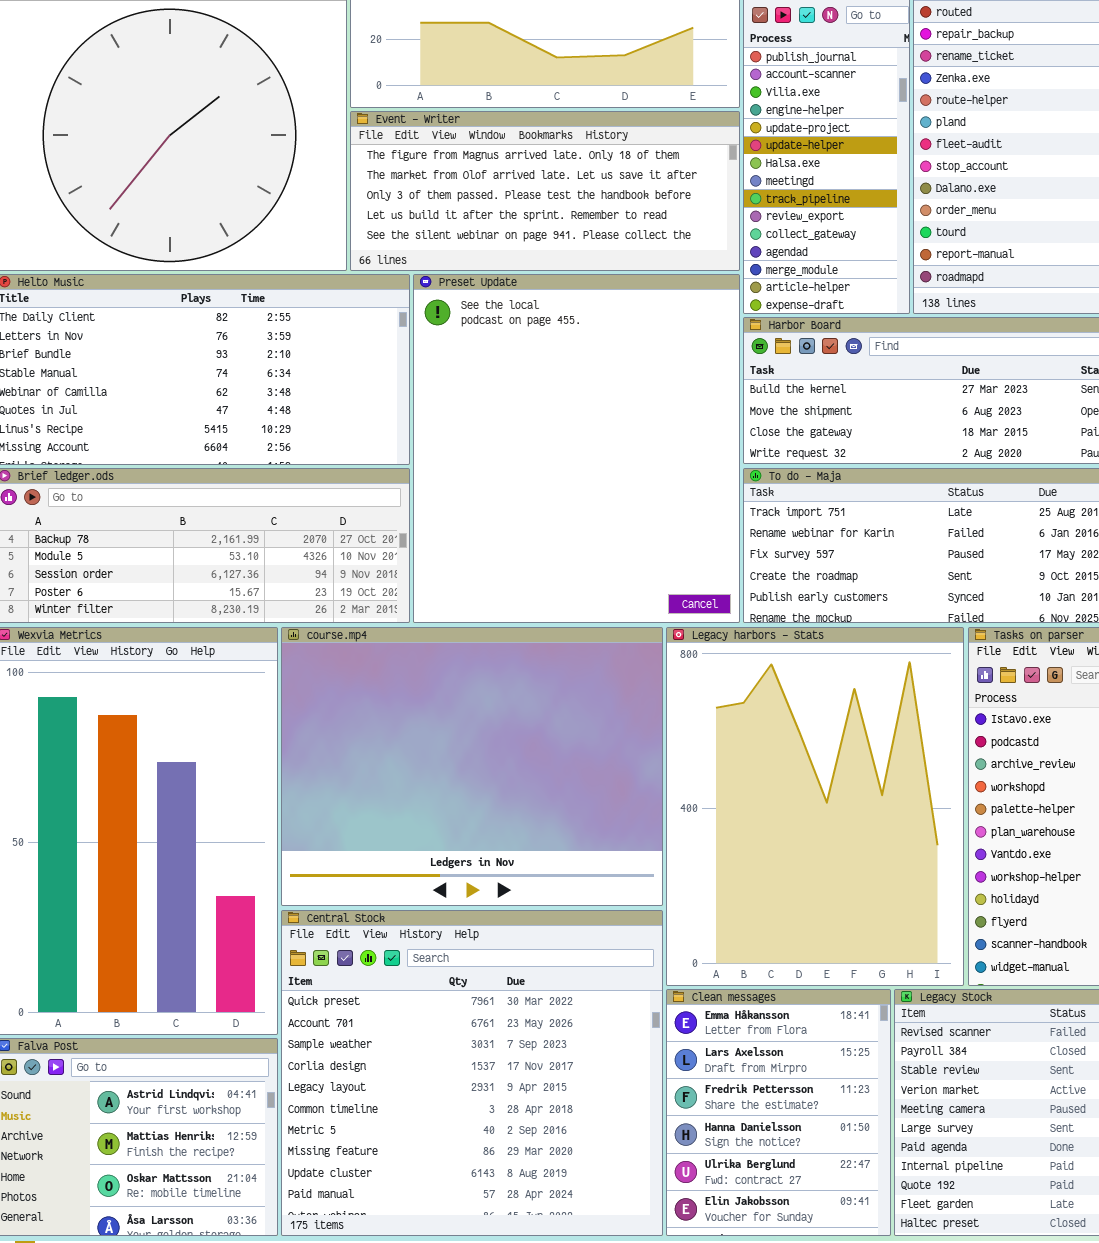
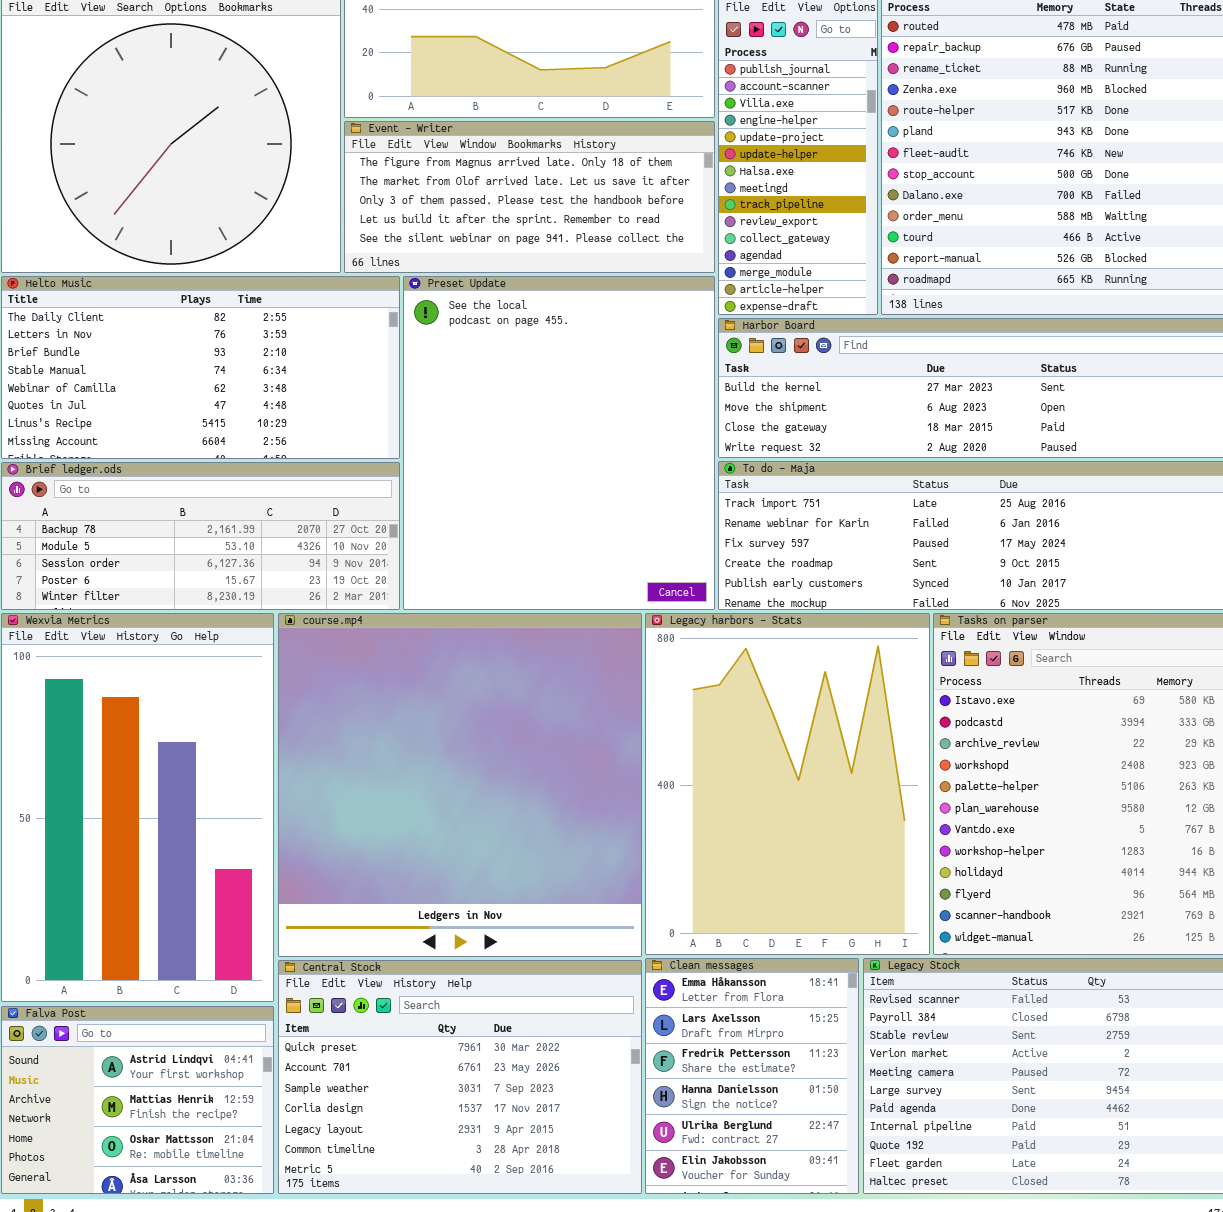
course.mp4: [281,627,663,906] -> [278,613,642,957], resized
Central Stock: [281,910,663,1236] -> [278,960,642,1194], resized

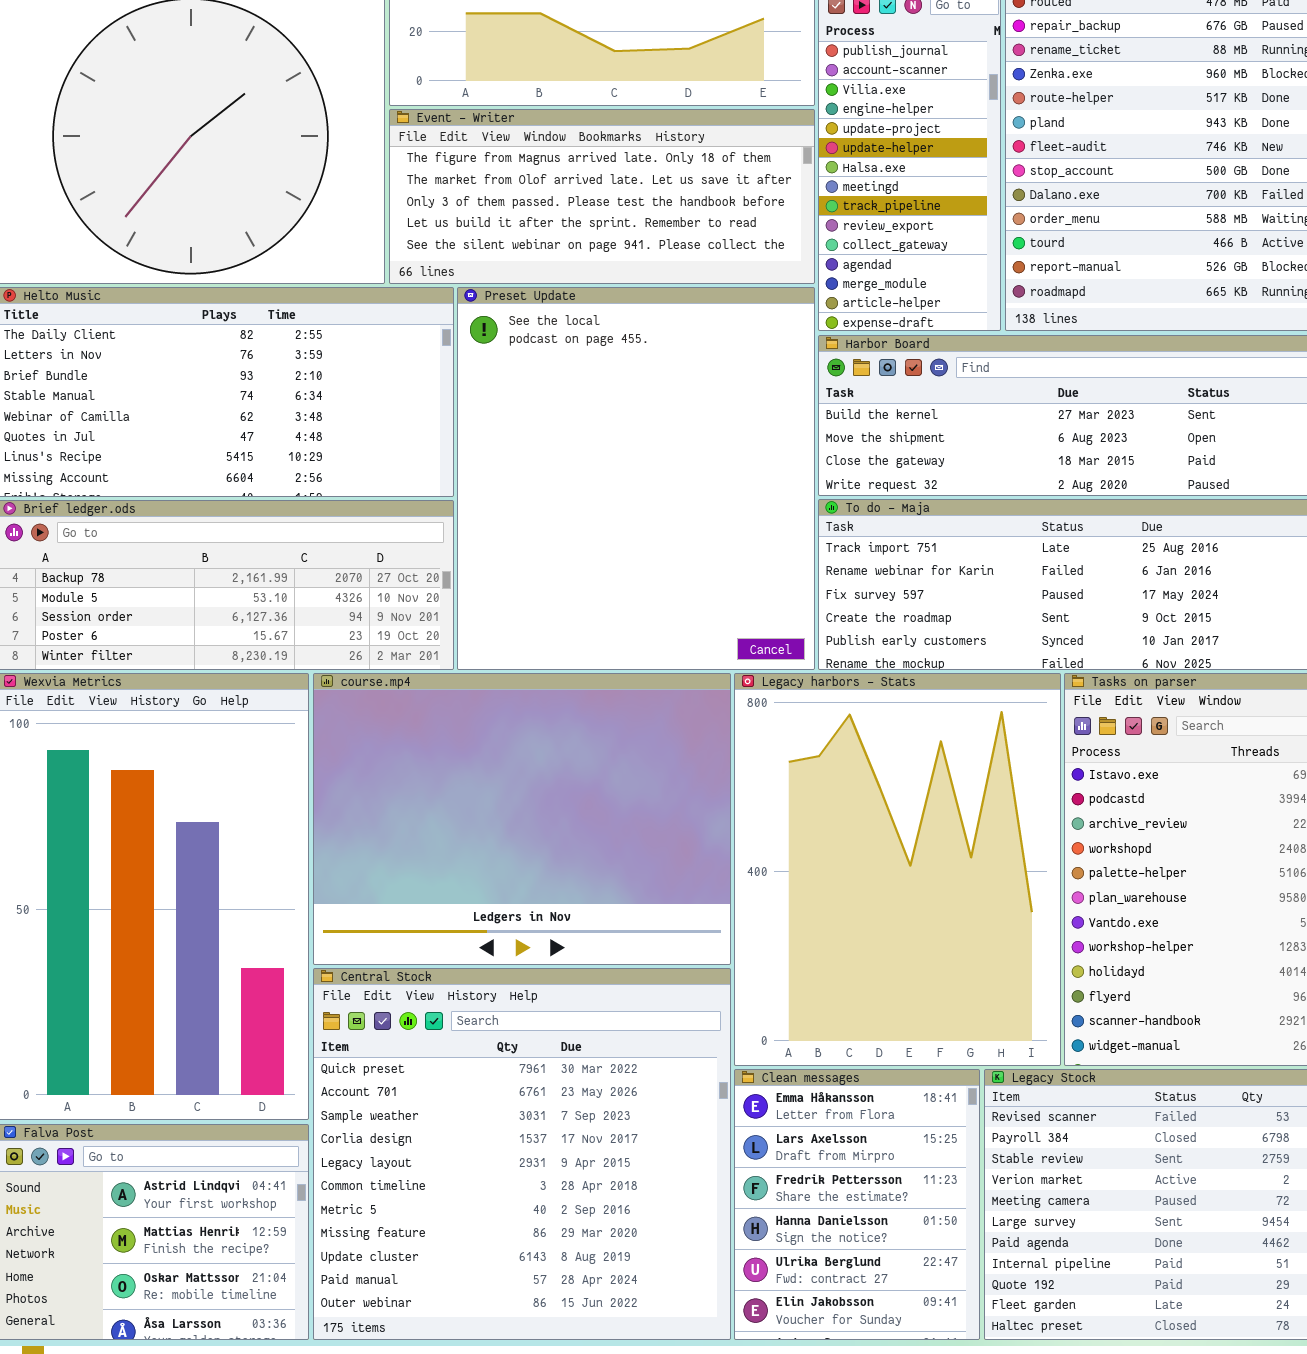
course.mp4: [278,613,642,957] -> [313,673,731,965], resized
Central Stock: [278,960,642,1194] -> [313,968,731,1340], resized

